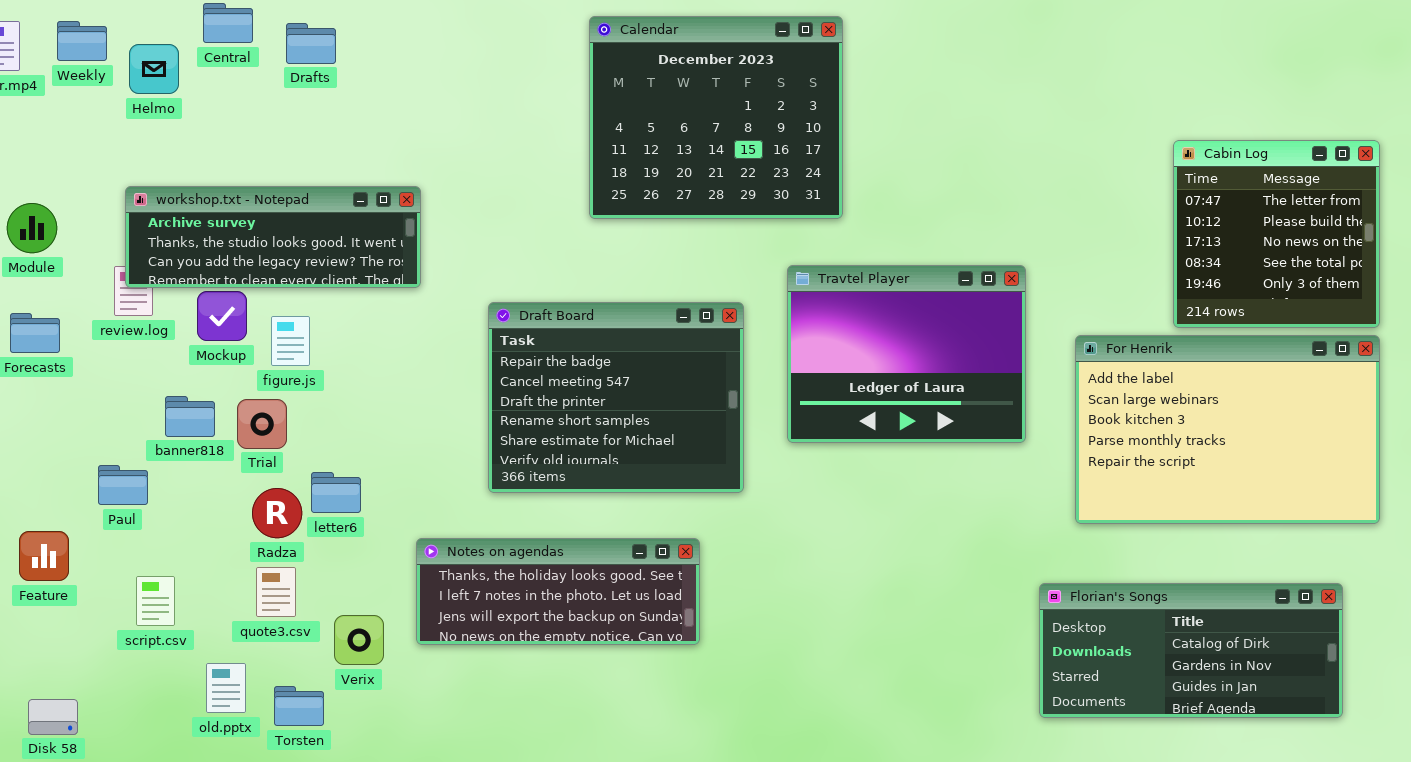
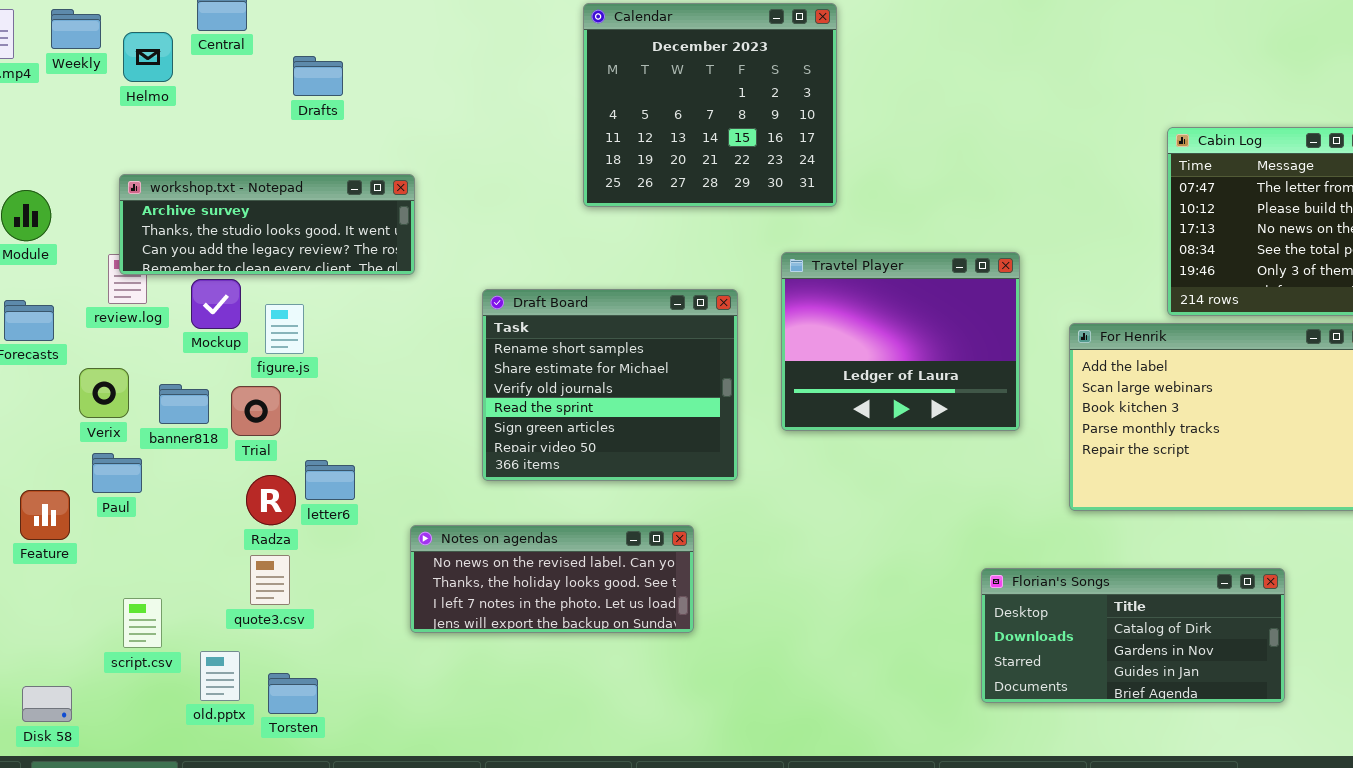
Drafts: [286,23,336,64] -> [293,56,343,96], moved
Draft Board: [488,302,744,493] -> [482,289,738,481], scrolled down 3 rows
Feature: [19,531,69,581] -> [20,490,70,540], moved
Notes on agendas: [416,538,700,645] -> [410,525,694,633], scrolled up 1 row
script.csv: [136,576,175,626] -> [123,598,162,648], moved
Florian's Songs: [1039,583,1343,718] -> [981,568,1285,703], moved
Verix: [334,615,384,665] -> [79,368,129,418], moved

